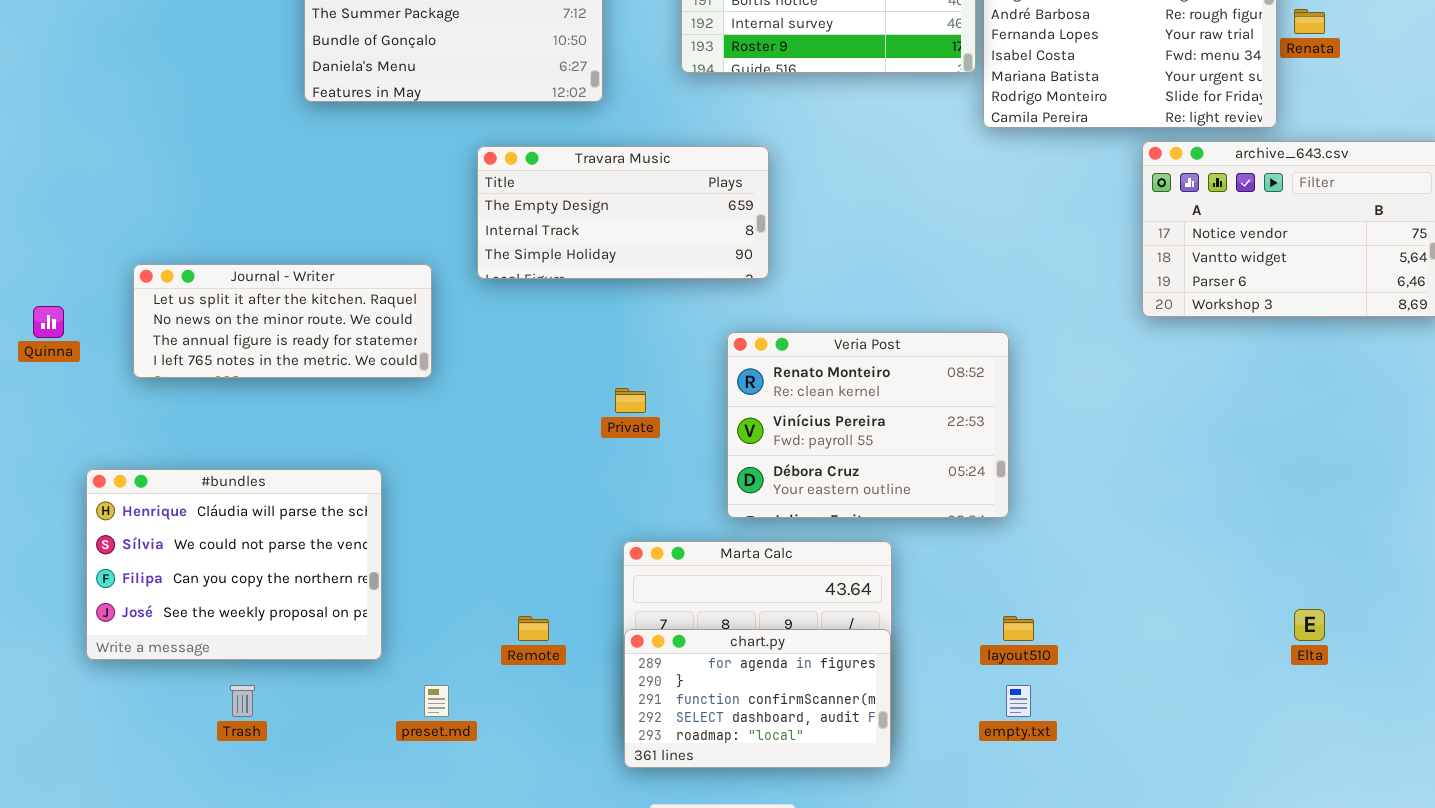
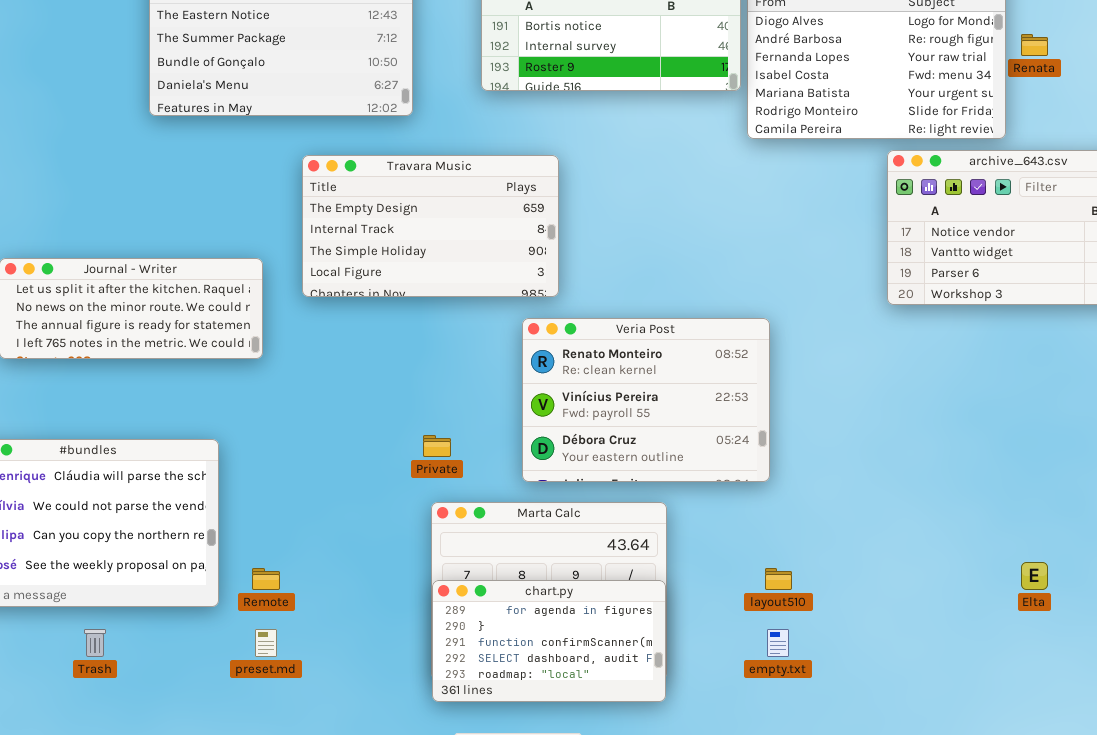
Travara Music: [477,146,769,279] -> [302,155,559,297], resized
Private: [615,388,646,413] -> [423,435,451,457], moved
Remote: [518,616,549,641] -> [252,568,280,590], moved

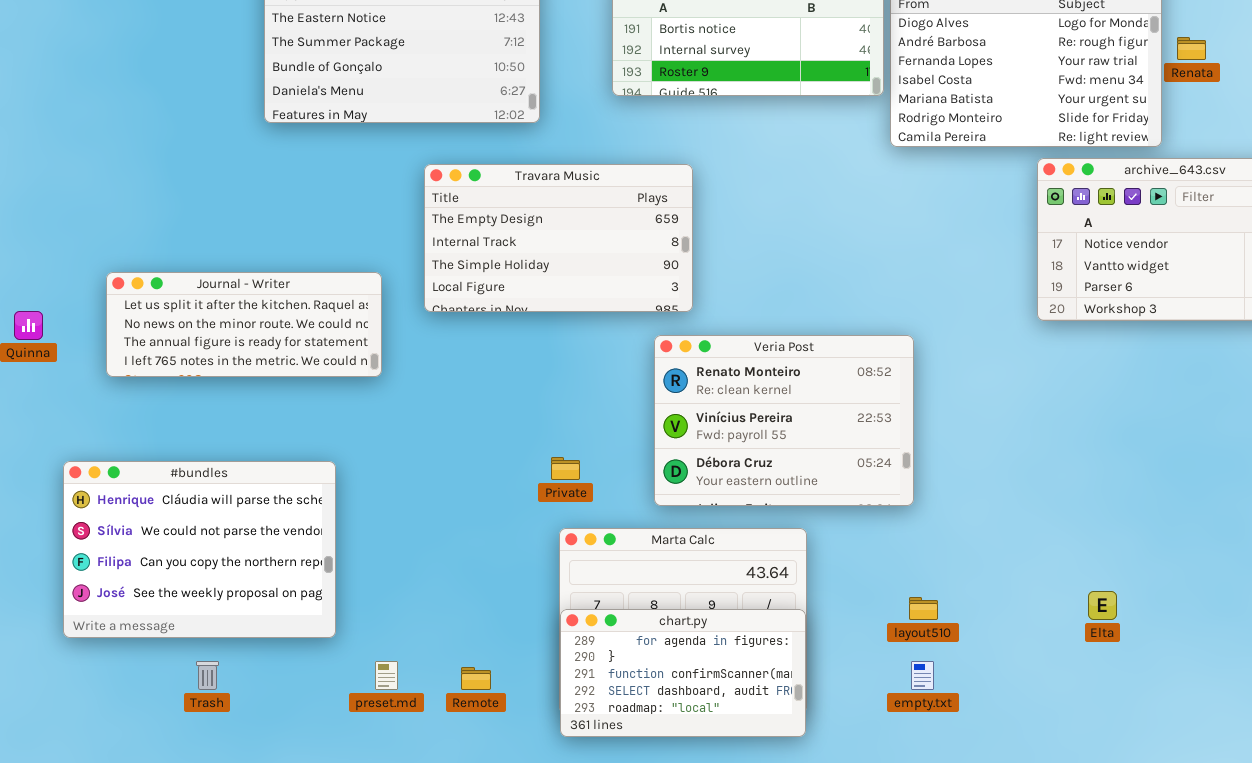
Elta: [1021,562,1048,590] -> [1088,591,1117,620], moved
Remote: [252,568,280,590] -> [461,667,491,690], moved

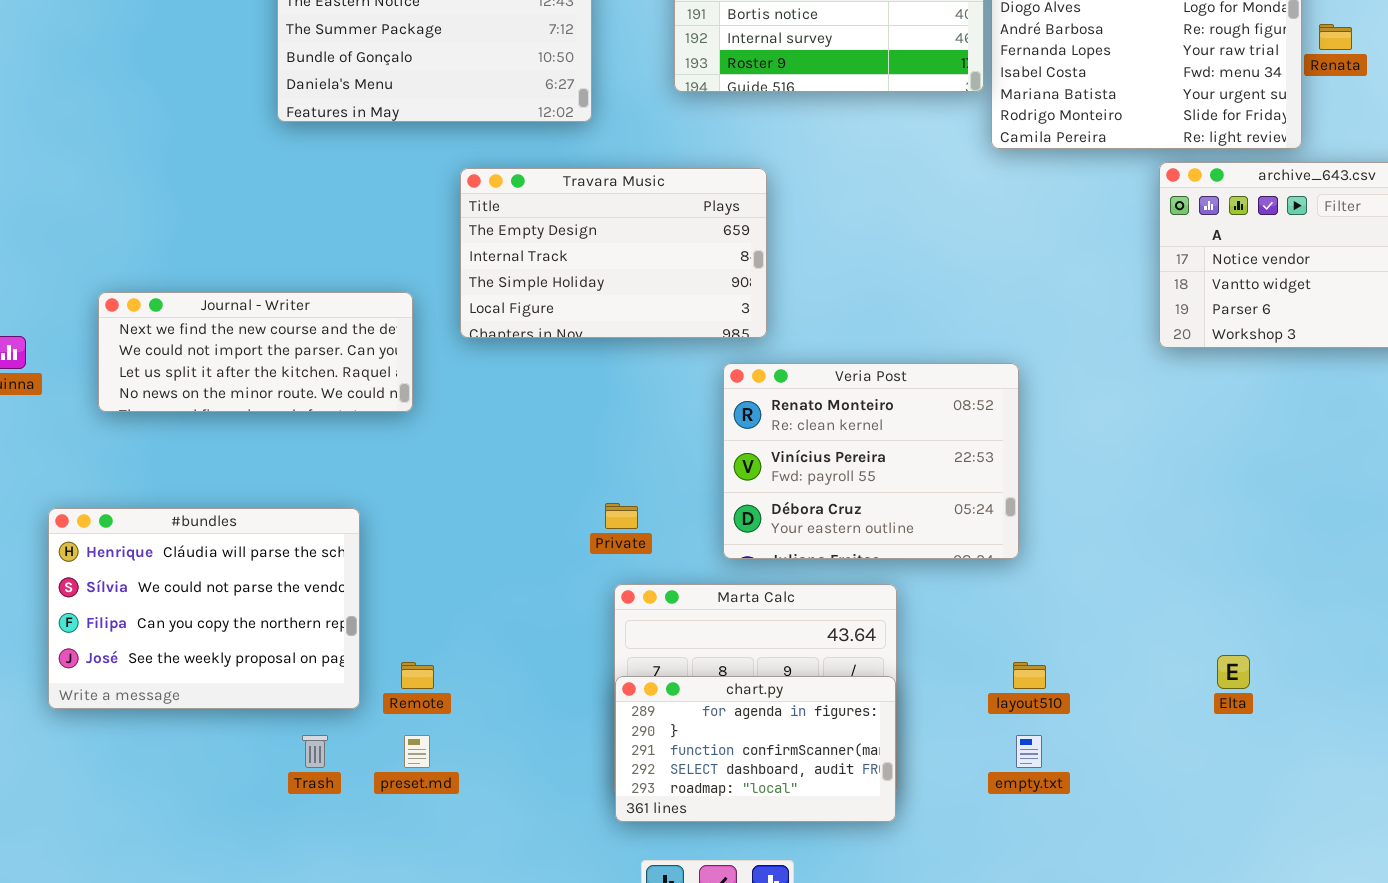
Journal - Writer: [106,272,382,377] -> [98,292,413,412], scrolled up 2 rows
Trash: [196,661,219,690] -> [302,735,328,768], moved
Remote: [461,667,491,690] -> [401,662,434,689], moved

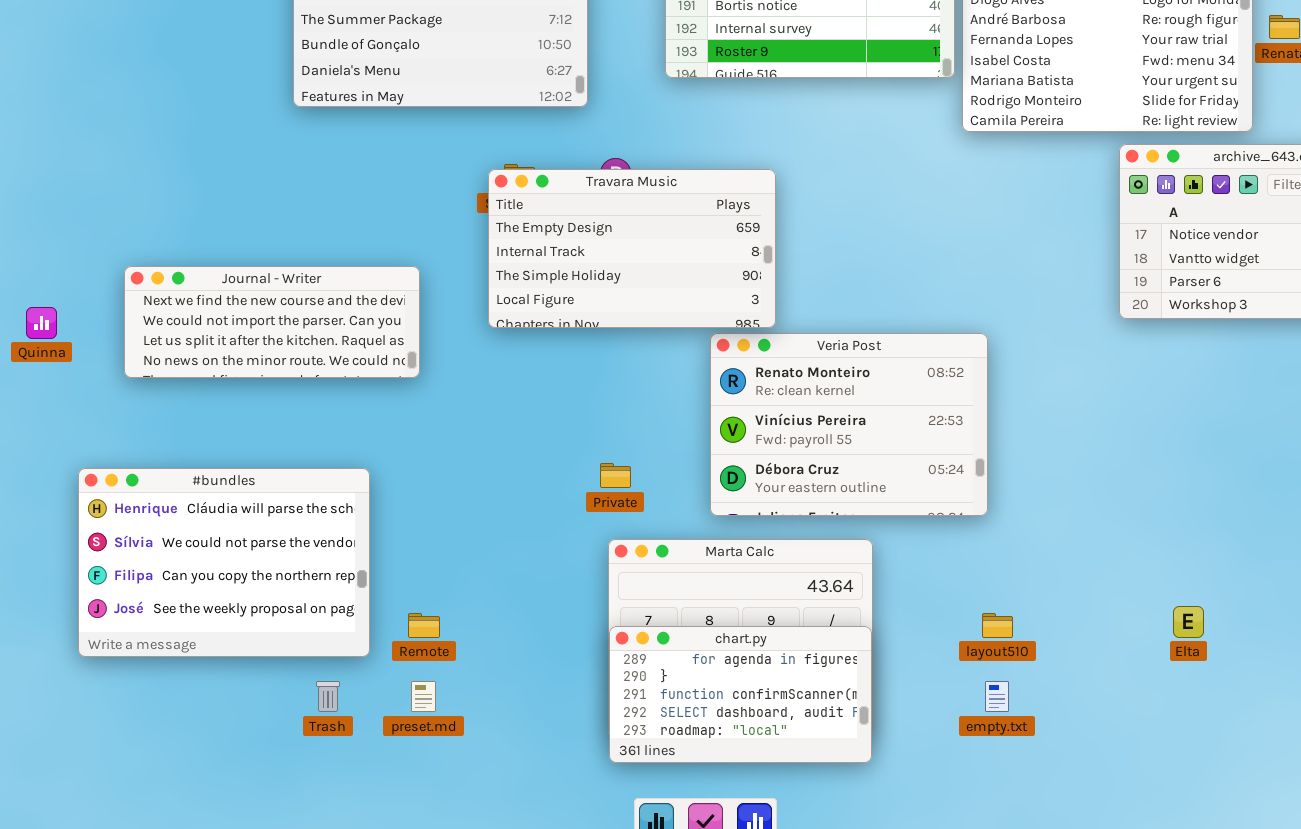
Travara Music: [460,168,767,338] -> [488,169,776,328], moved

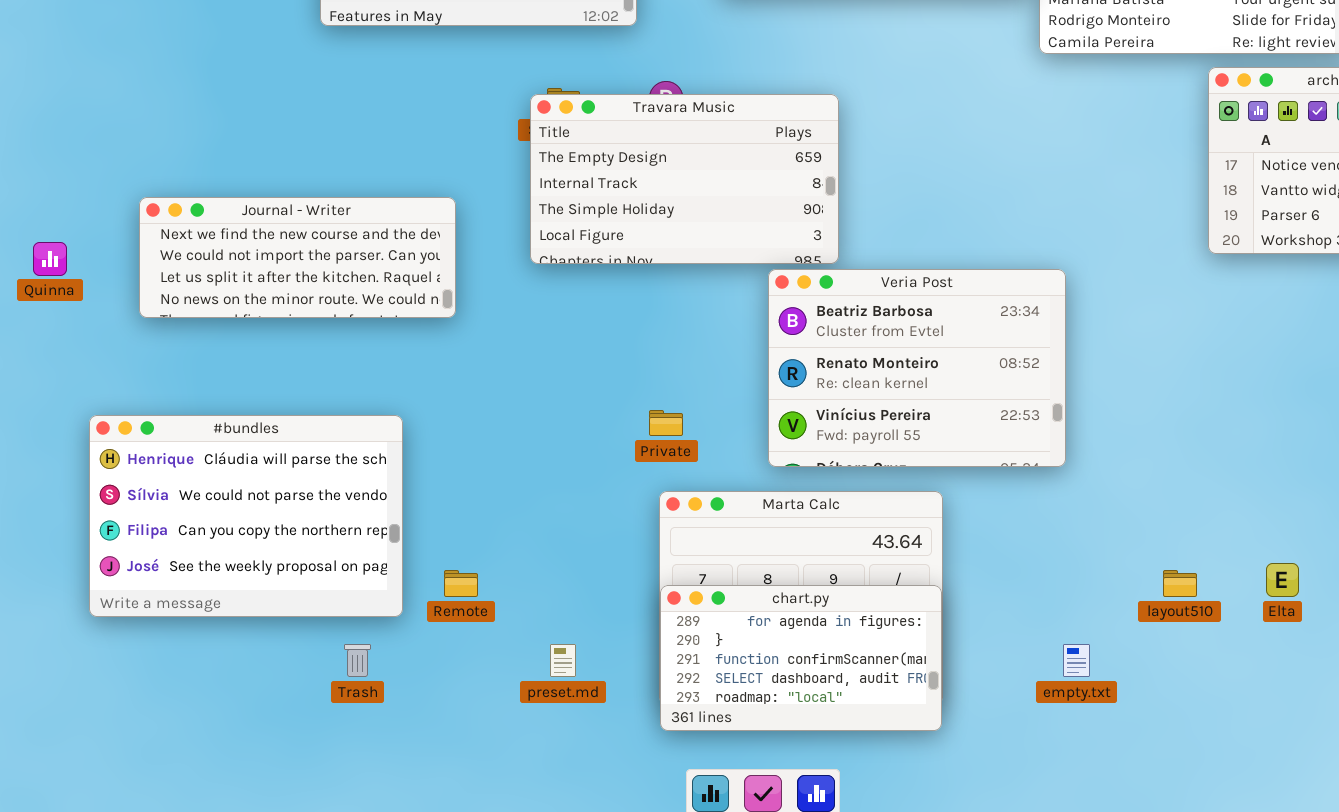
Veria Post: [710,333,988,516] -> [768,269,1066,467], scrolled up 1 row
layout510: [982,613,1013,638] -> [1163,570,1197,597], moved
preset.md: [411,681,436,712] -> [550,644,576,677], moved

